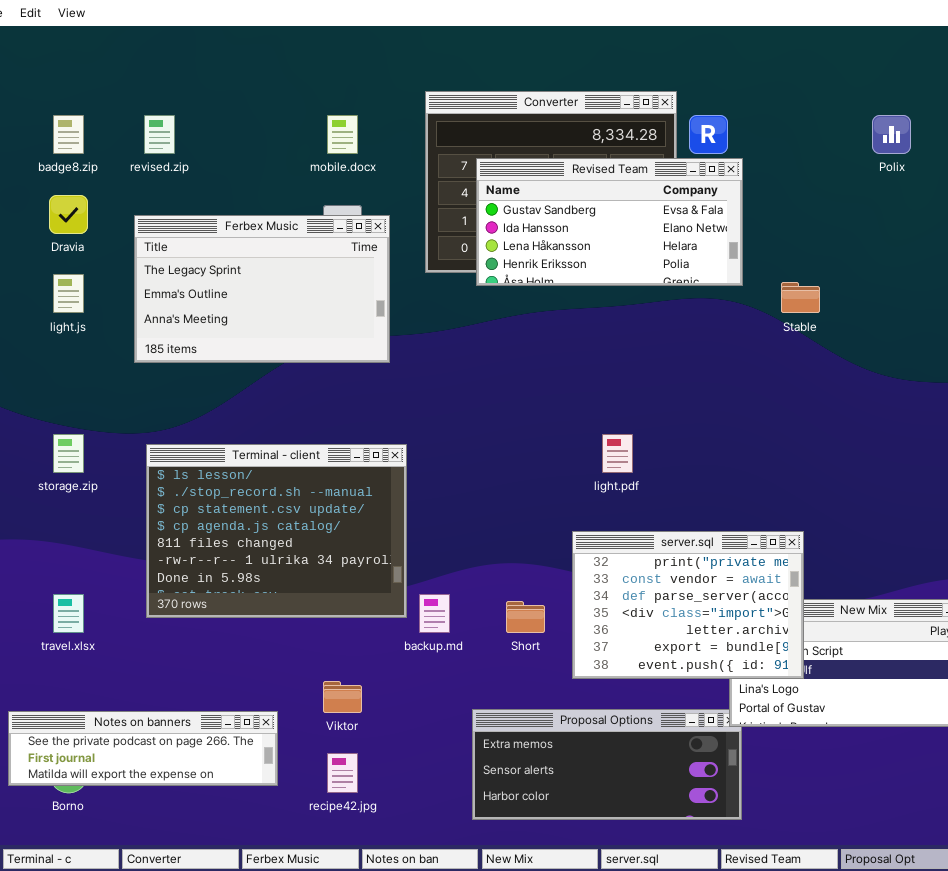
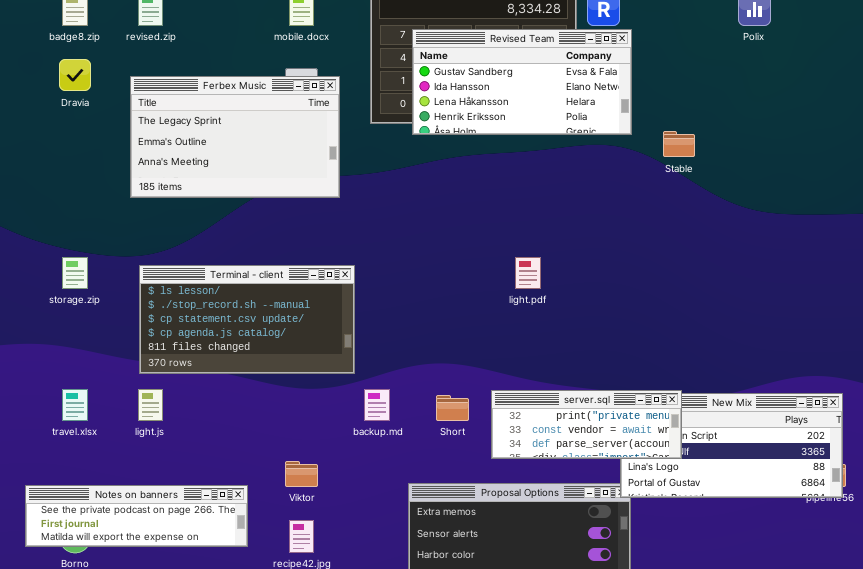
light.js: [53,274,84,313] -> [138,389,163,421], moved
Terminal - client: [146,444,407,618] -> [139,265,355,374], resized
server.sql: [572,531,804,679] -> [491,390,682,459], resized

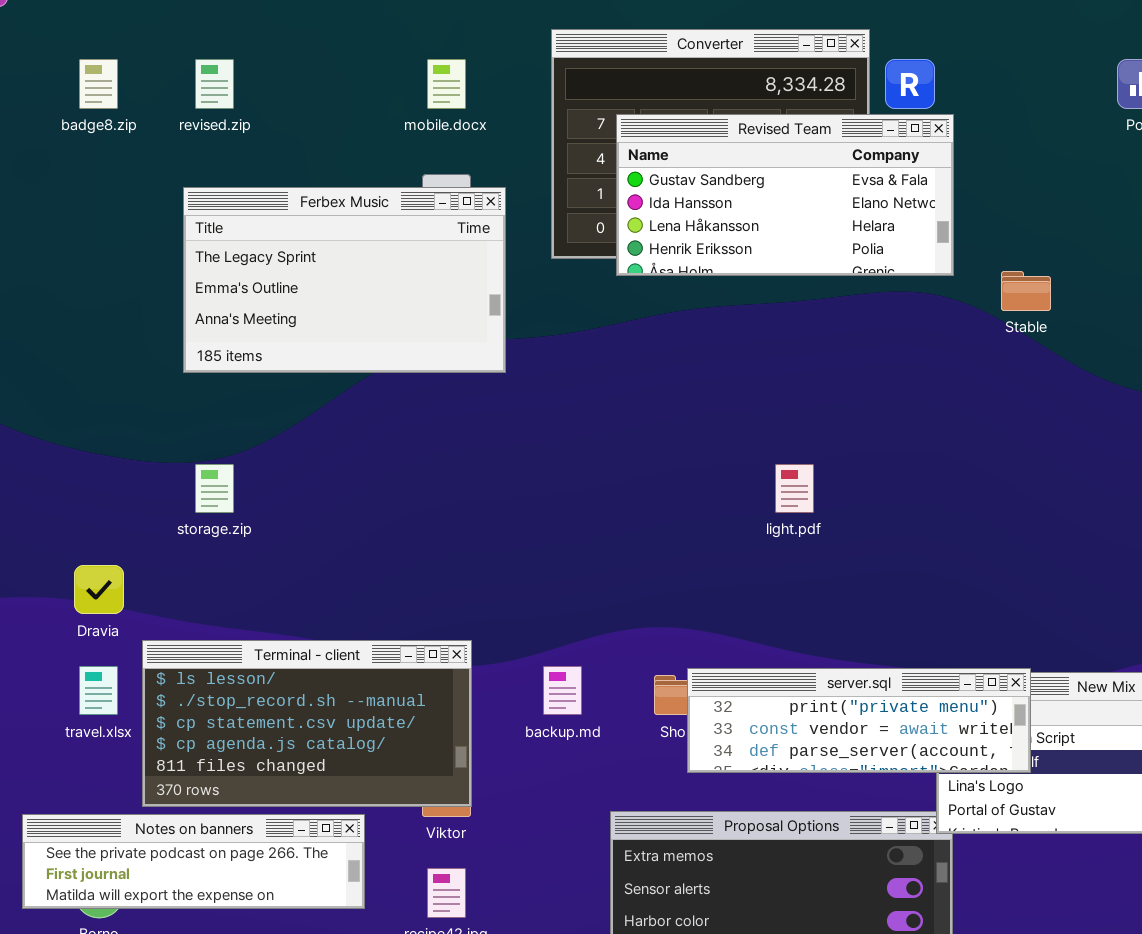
Dravia: [59,59,91,91] -> [74,565,124,614], moved
storage.zip: [62,257,88,289] -> [195,464,234,513], moved
Terminal - client: [139,265,355,374] -> [142,640,472,807], moved
server.sql: [491,390,682,459] -> [687,668,1031,773], resized

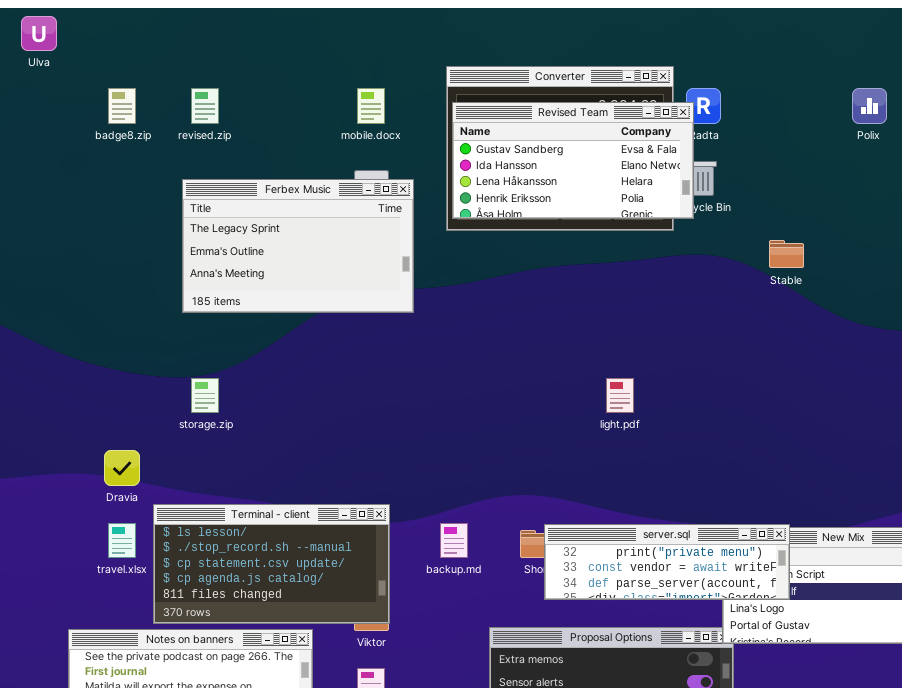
Revised Team: [616,114,954,276] -> [452,102,694,219], moved

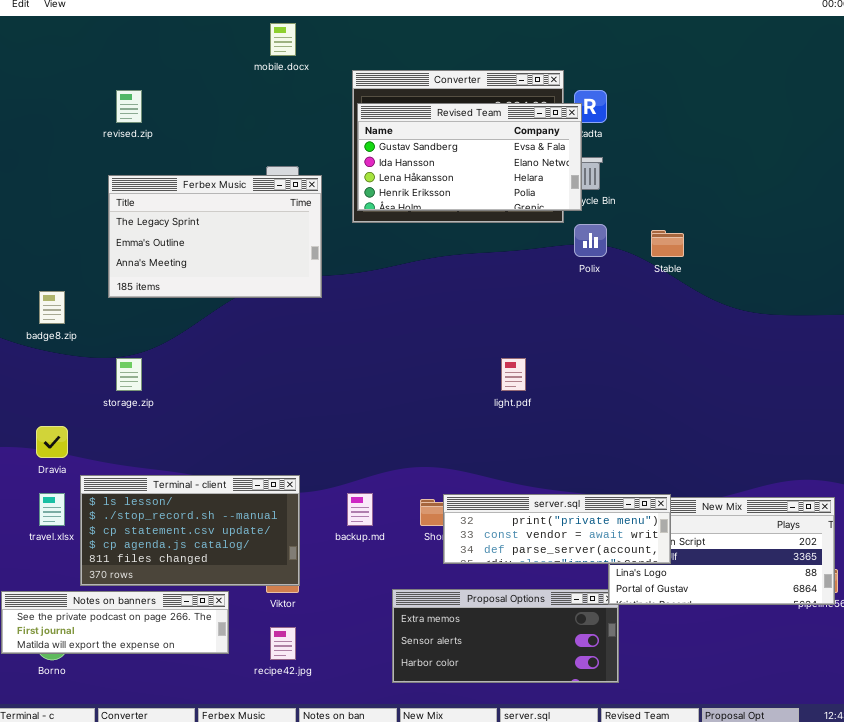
badge8.zip: [108,88,136,124] -> [39,291,65,324], moved
mobile.docx: [357,88,385,124] -> [270,23,296,56], moved
Polix: [852,88,887,124] -> [574,224,607,257], moved

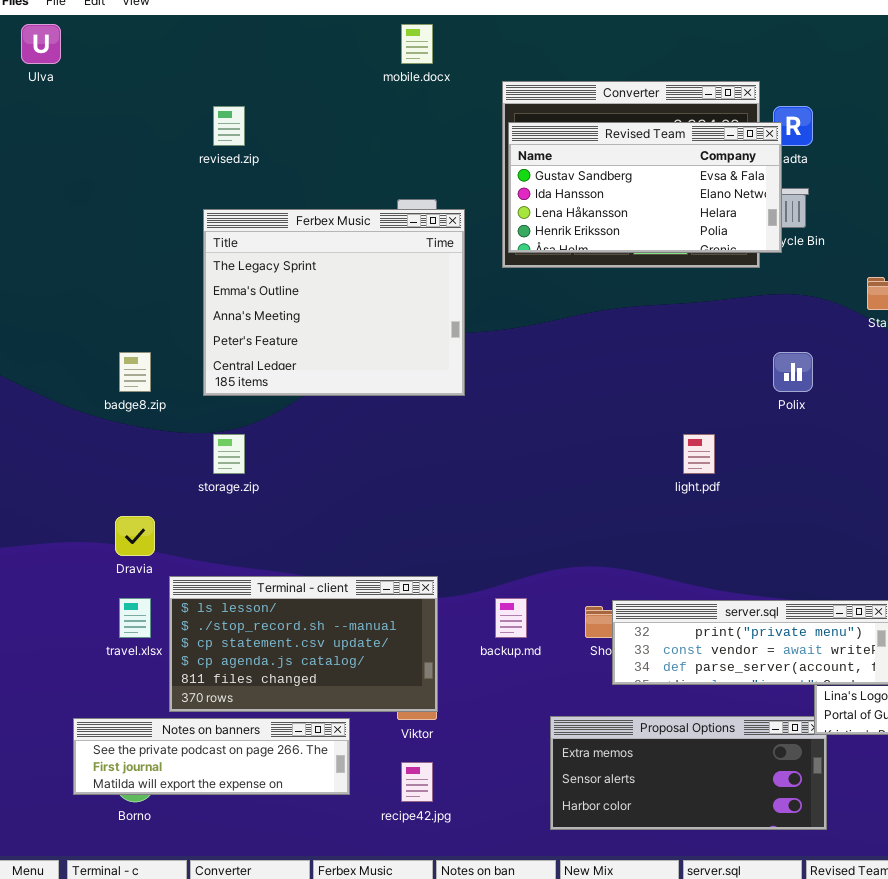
Ferbex Music: [108,175,322,298] -> [203,209,465,396], resized
Polix: [574,224,607,257] -> [773,352,813,392], moved

